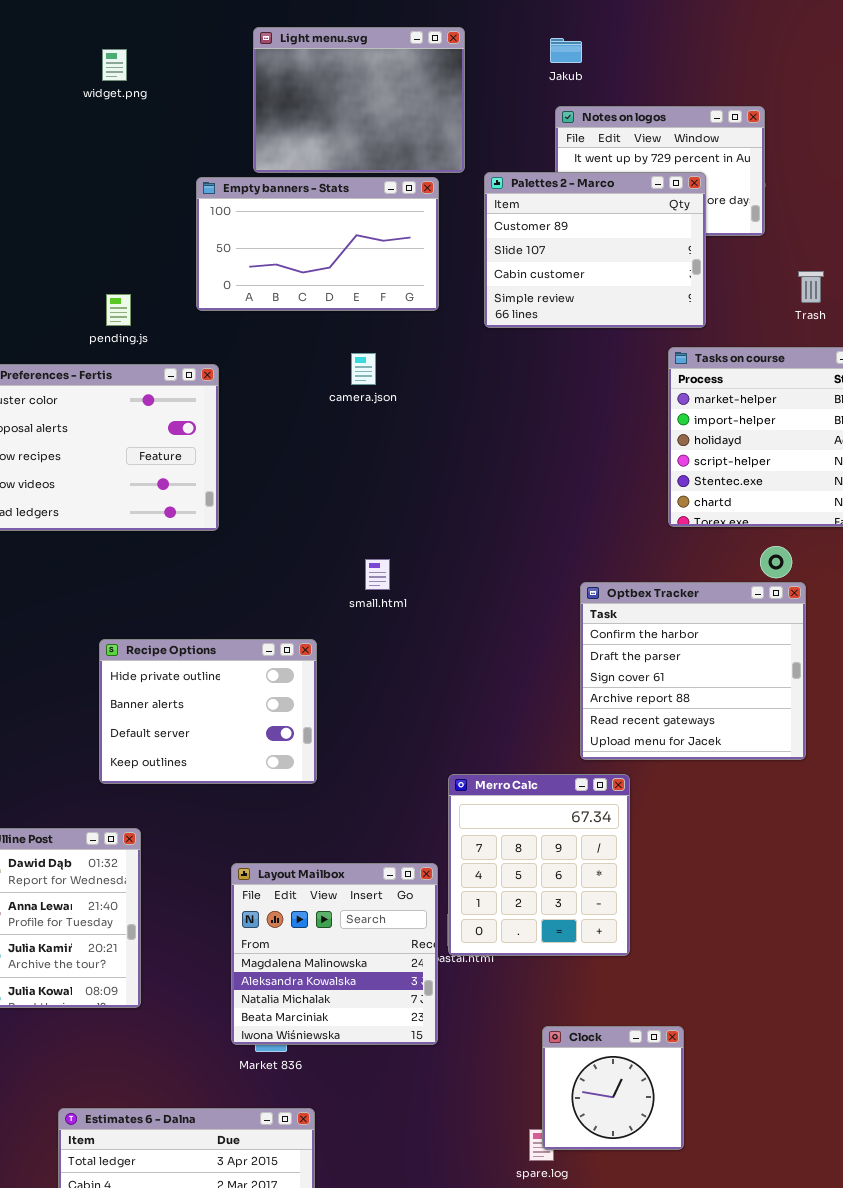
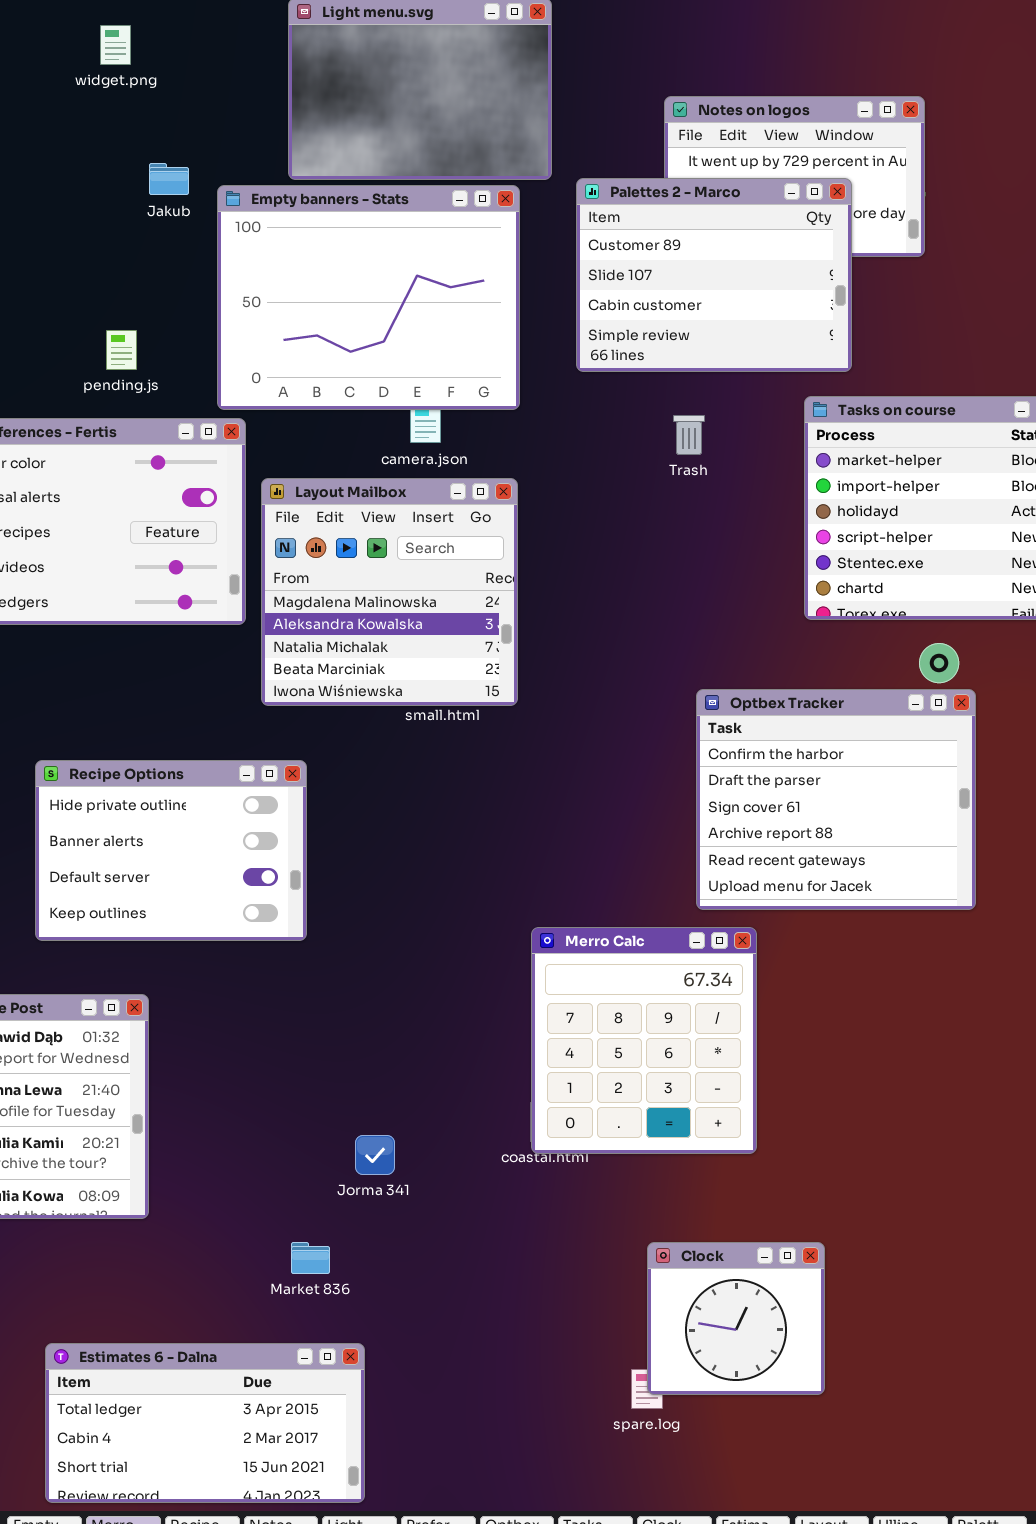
Jakub: [550,38,582,63] -> [149,163,189,195], moved
Empty banners - Stats: [196,177,439,311] -> [217,185,520,410], resized
Trash: [798,271,824,303] -> [673,415,705,455], moved
Recipe Options: [99,639,317,784] -> [35,760,307,941], moved
Layout Mailbox: [231,863,438,1045] -> [261,478,518,706], moved

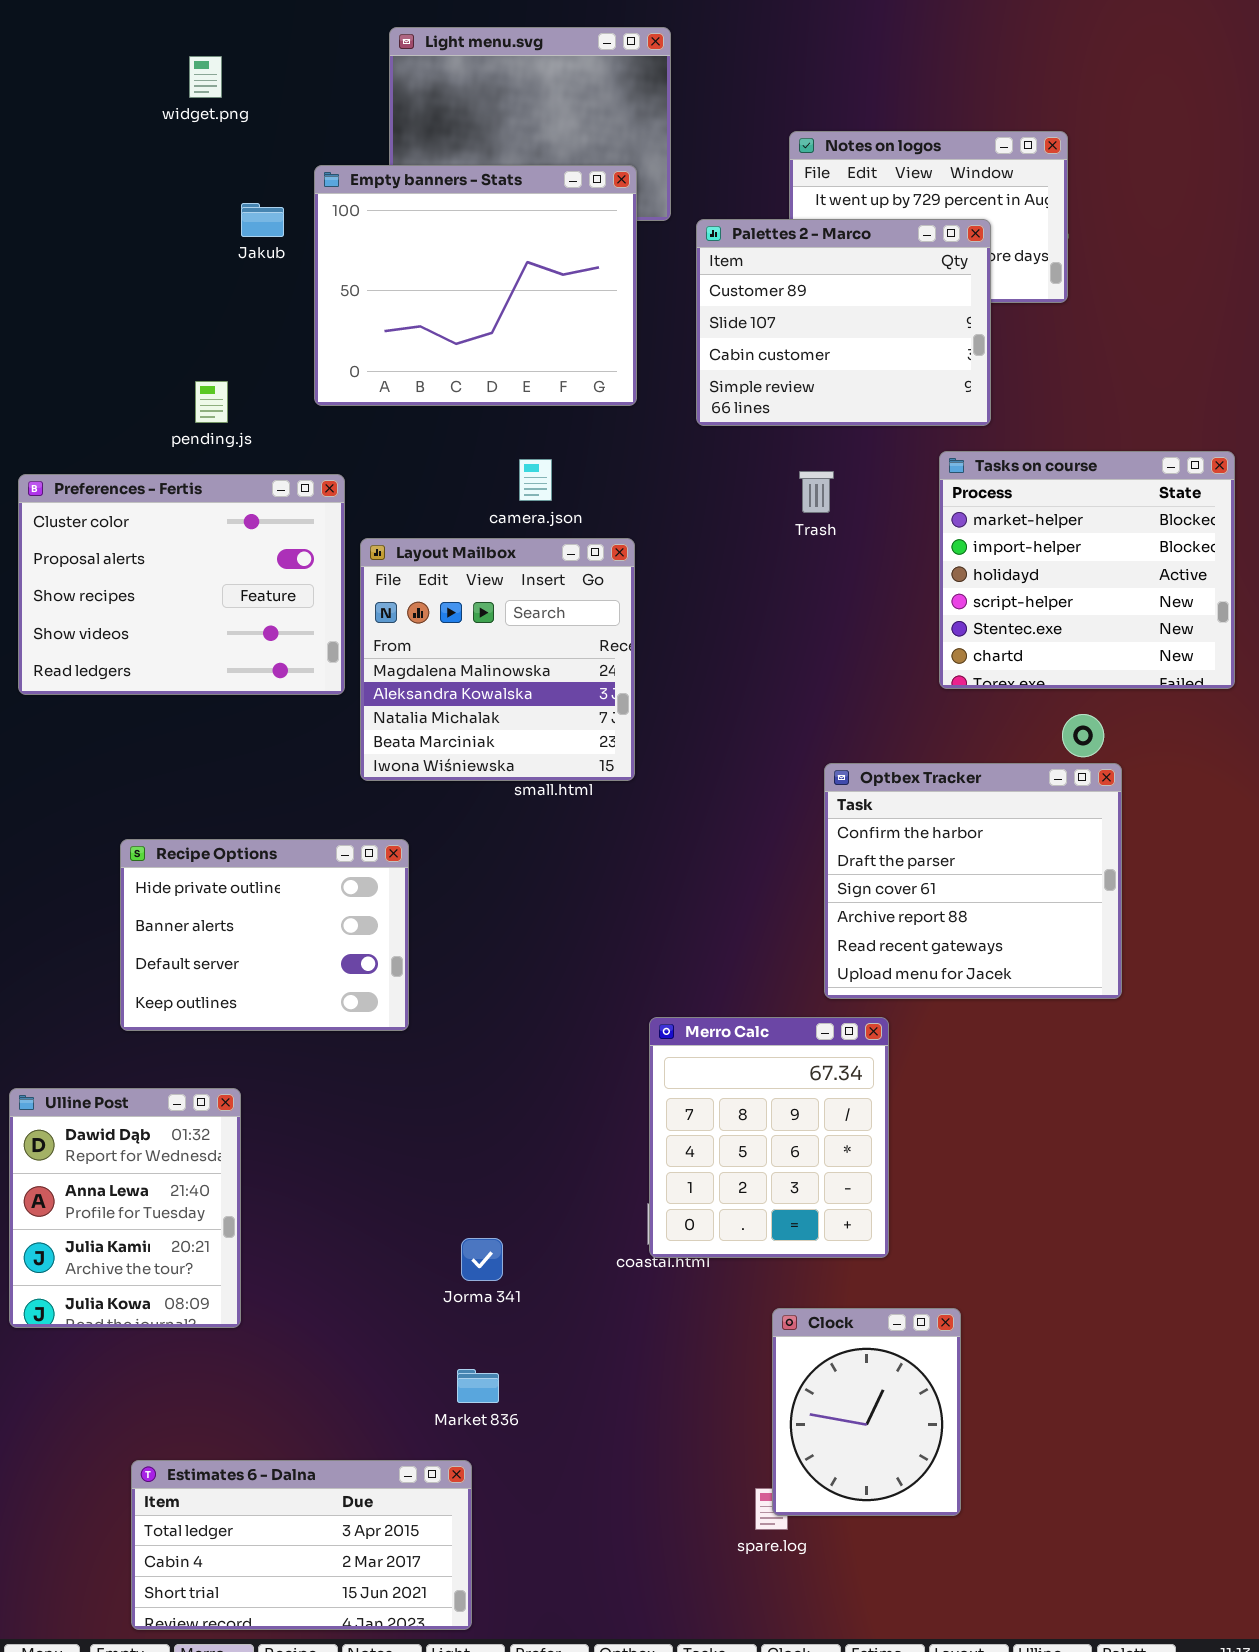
Empty banners - Stats: [217,185,520,410] -> [314,165,637,406], moved
Market 836: [291,1242,330,1274] -> [457,1369,499,1403], moved
Clock: [647,1242,825,1395] -> [772,1308,961,1516], resized

